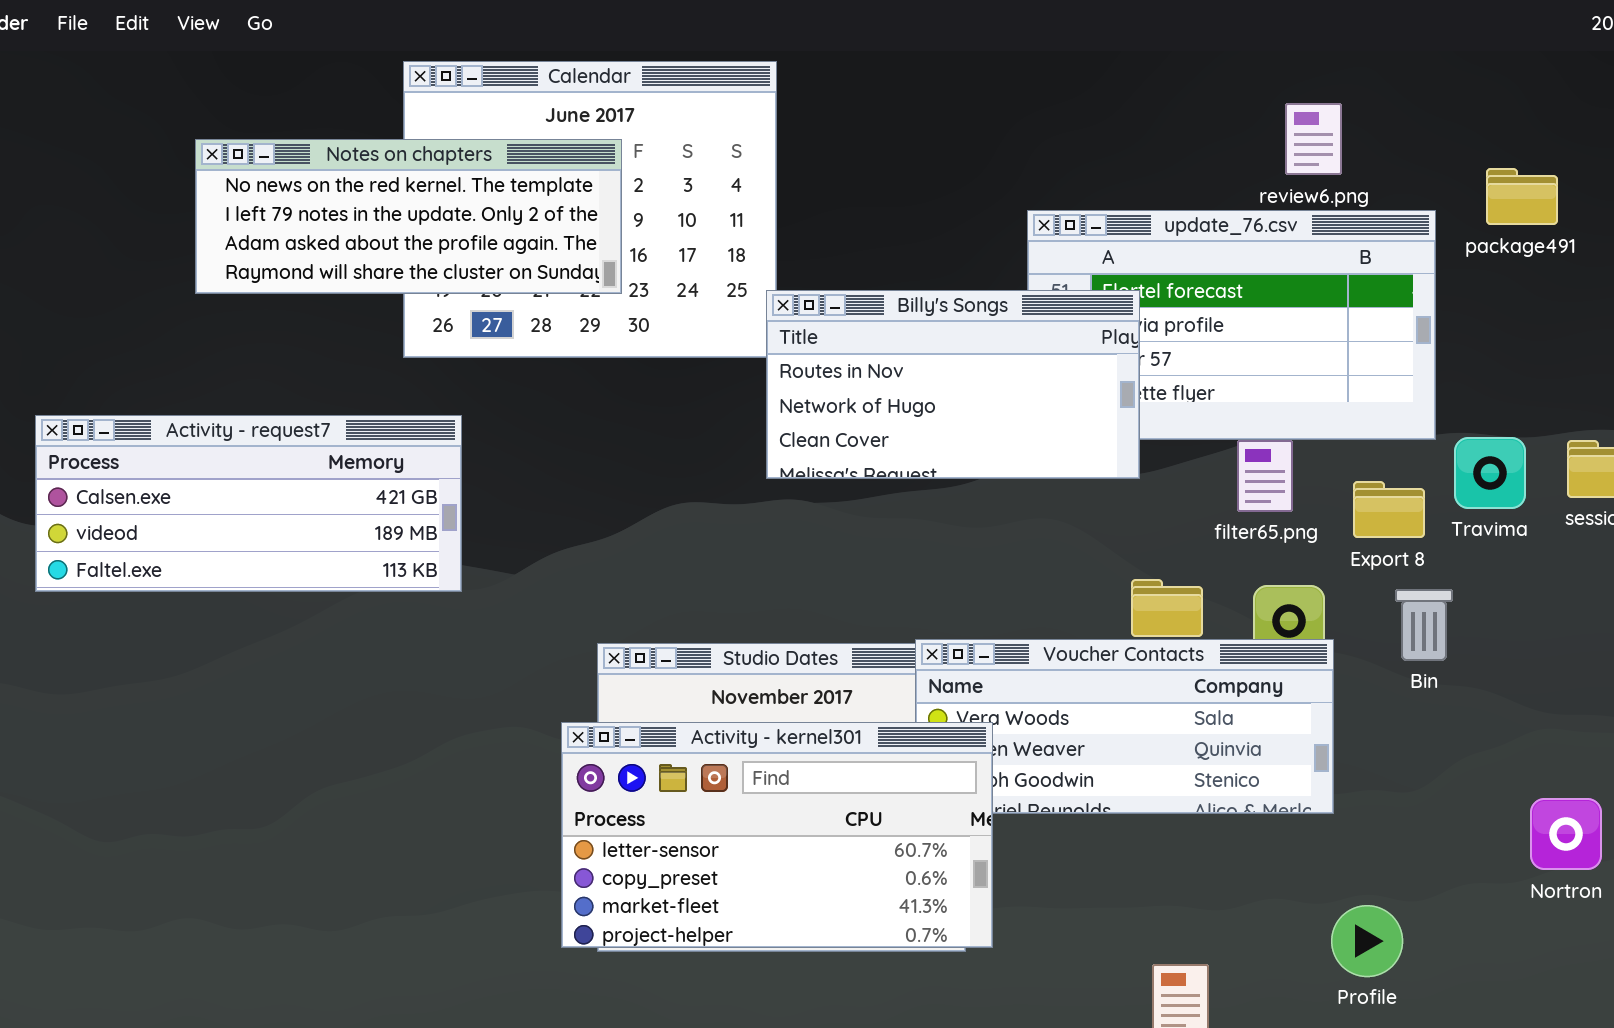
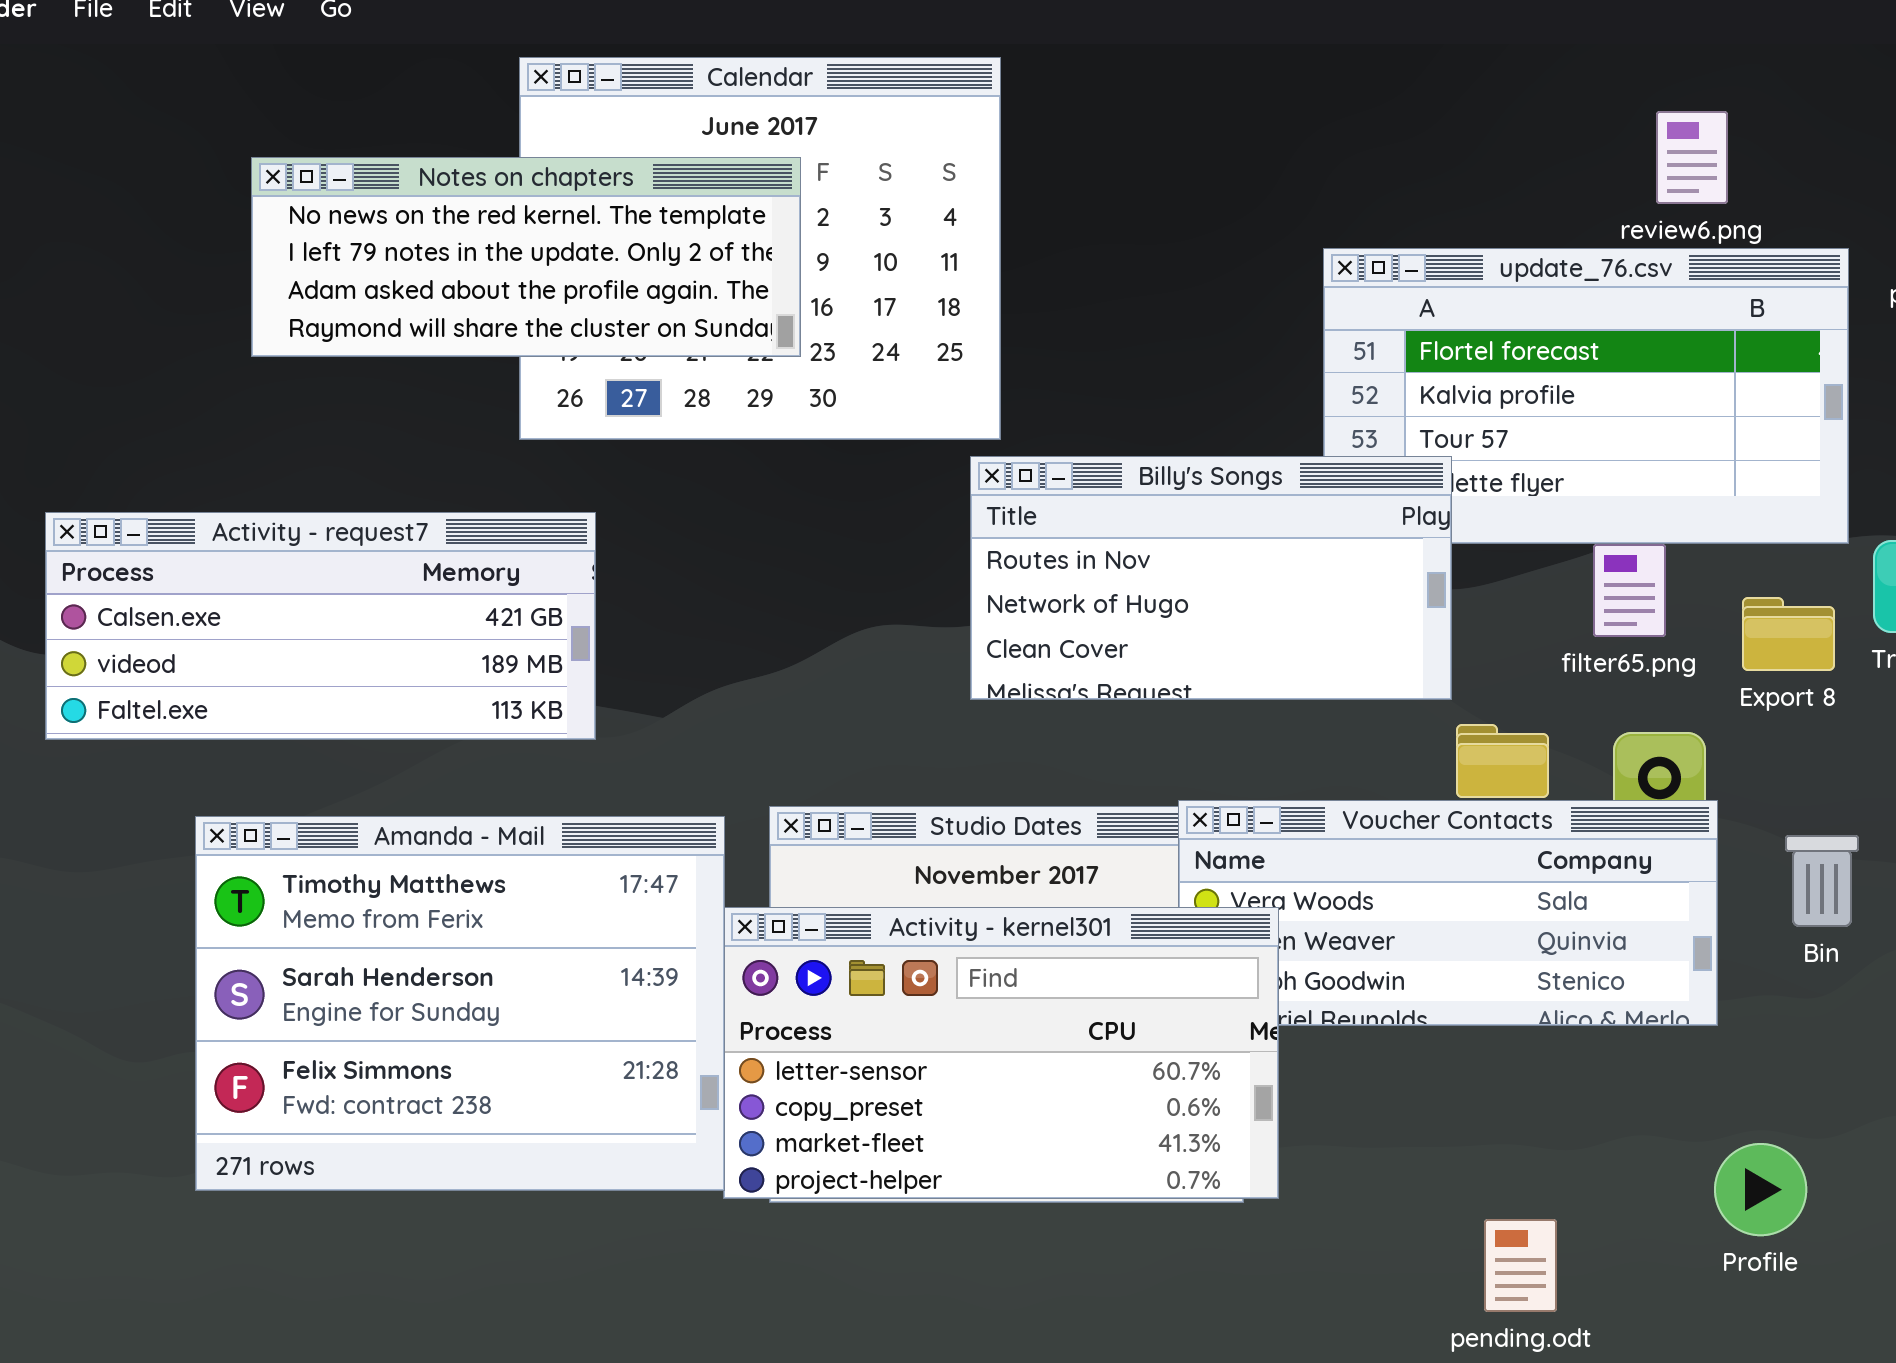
Billy's Songs: [766,290,1140,479] -> [970,456,1452,700], moved
Bin: [1395,589,1453,661] -> [1785,835,1859,927], moved
Amanda - Mail: none -> [195,816,725,1191], opened

